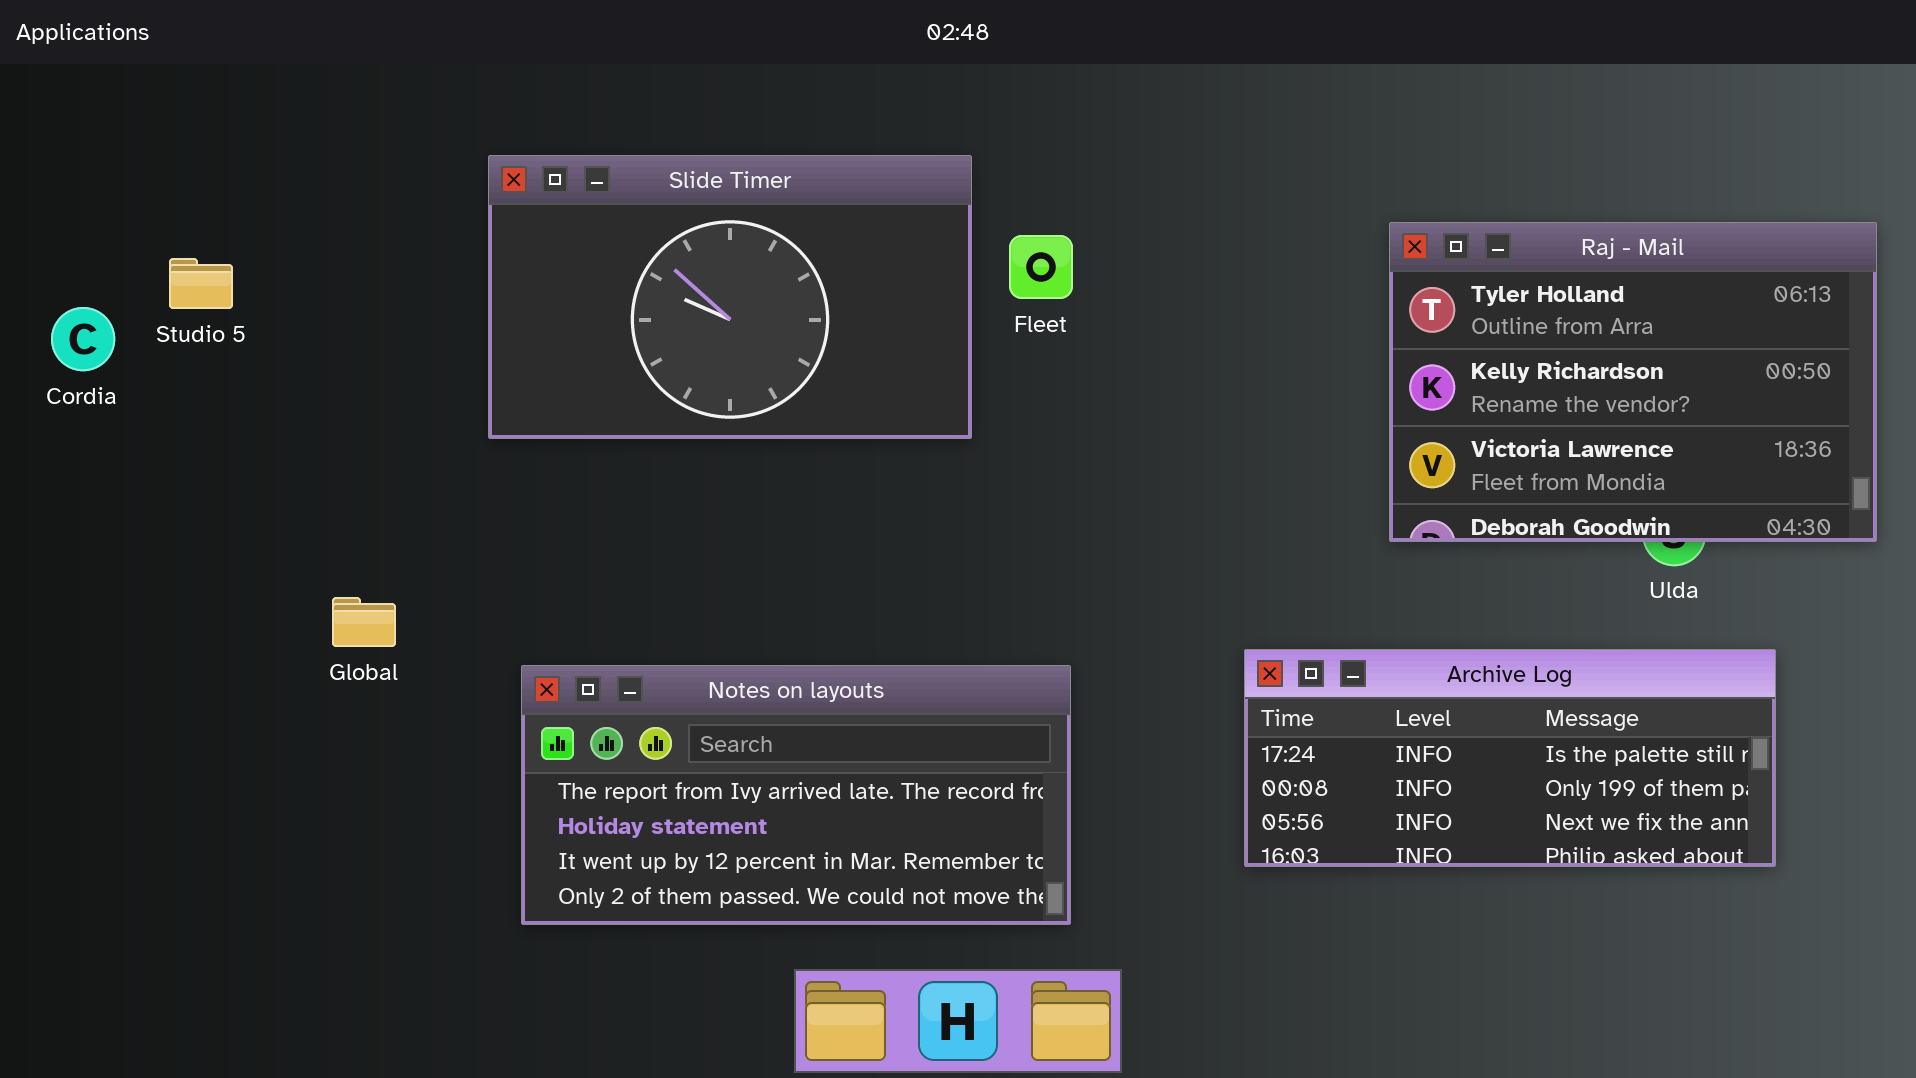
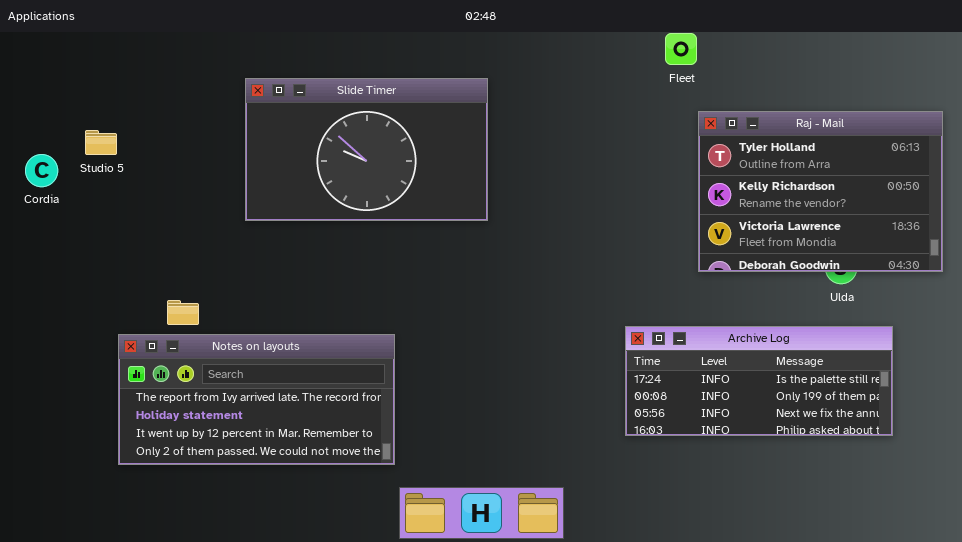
Fleet: [1009,235,1073,299] -> [665,33,697,65], moved
Notes on layouts: [521,665,1071,925] -> [118,334,395,465], moved

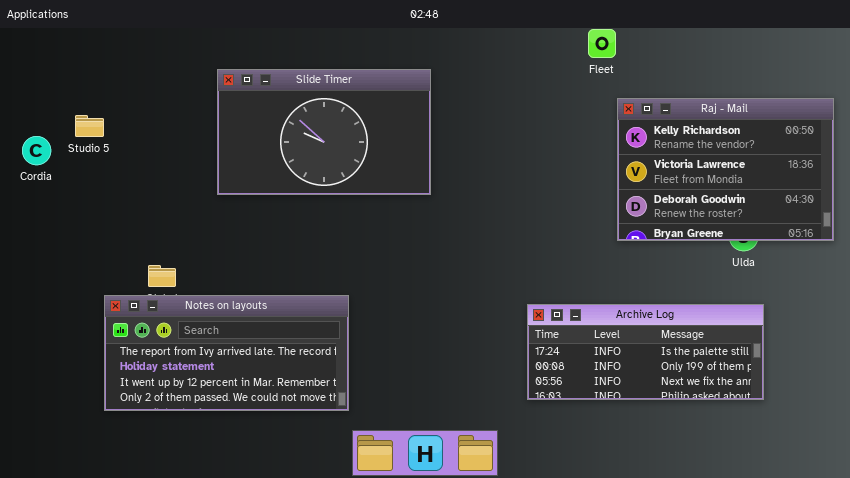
Raj - Mail: [698,111,943,272] -> [617,98,834,241], scrolled down 1 row
Archive Log: [625,326,893,436] -> [527,304,764,400], moved

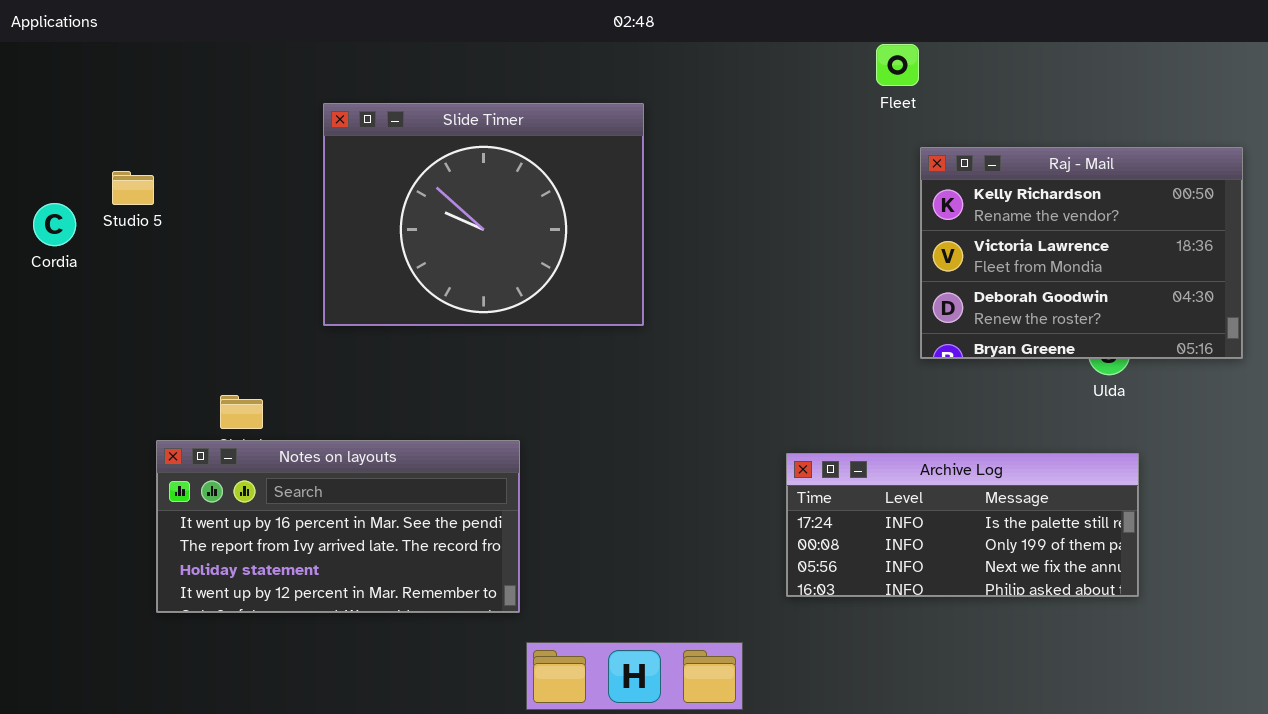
Slide Timer: [217,69,431,195] -> [323,103,644,326], resized
Notes on layouts: [104,295,349,411] -> [156,440,520,613], scrolled up 1 row

